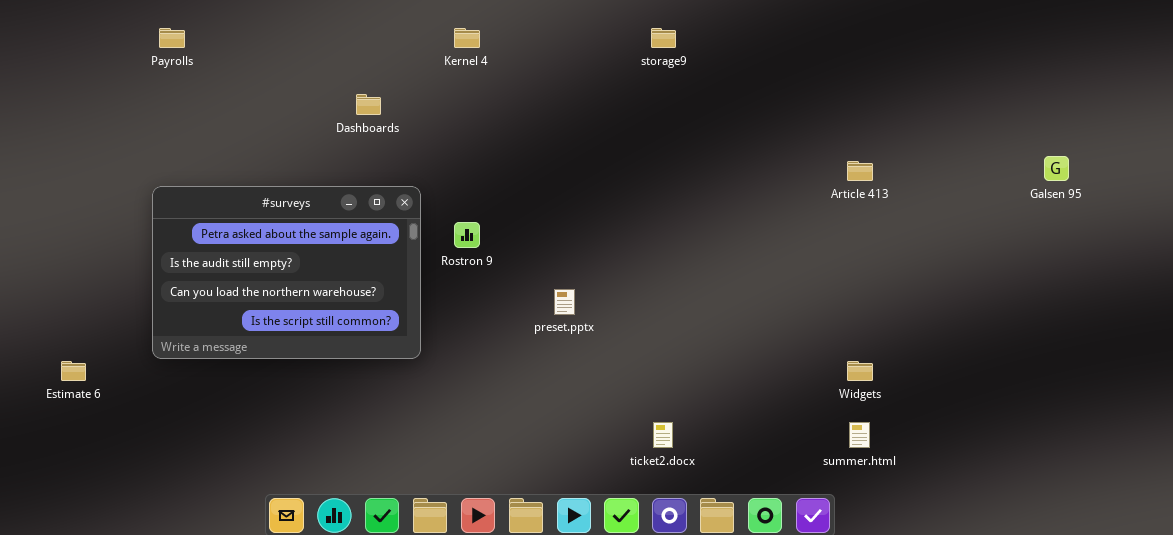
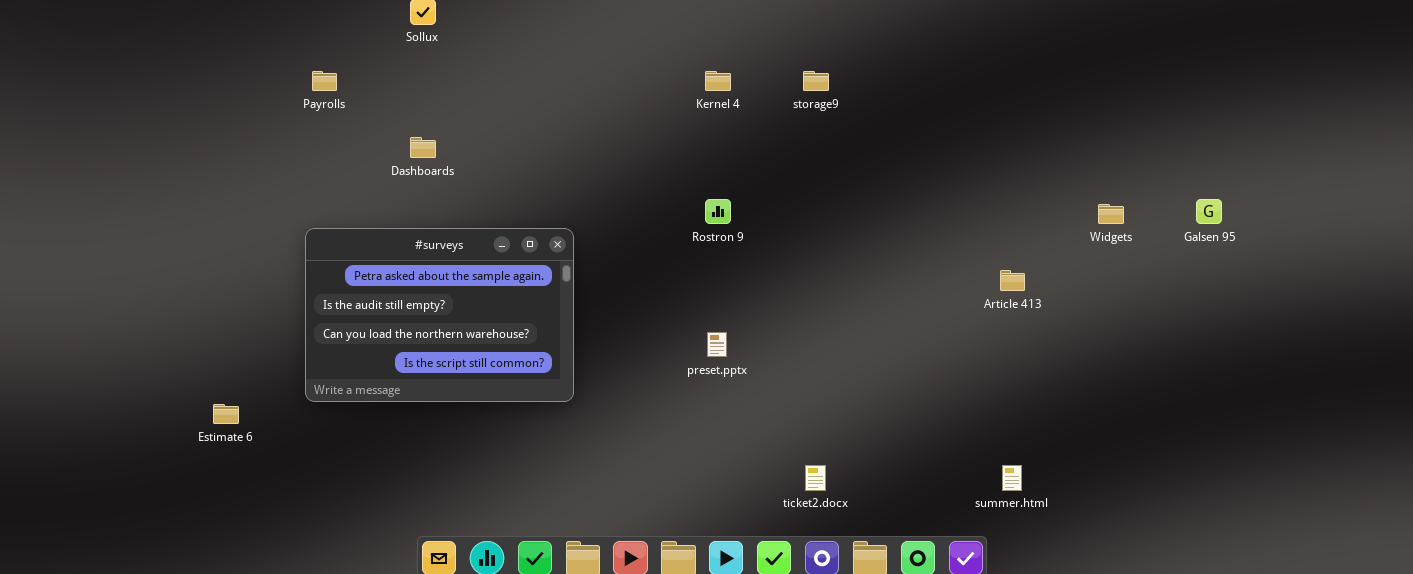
Kernel 4: [454,28,480,48] -> [705,71,731,91], moved
Dashboards: [356,94,381,115] -> [410,137,436,158], moved
Article 413: [847,161,873,181] -> [1000,270,1025,291], moved
Rostron 9: [454,222,480,248] -> [705,199,731,224], moved
Widgets: [847,361,873,381] -> [1098,204,1124,224], moved

